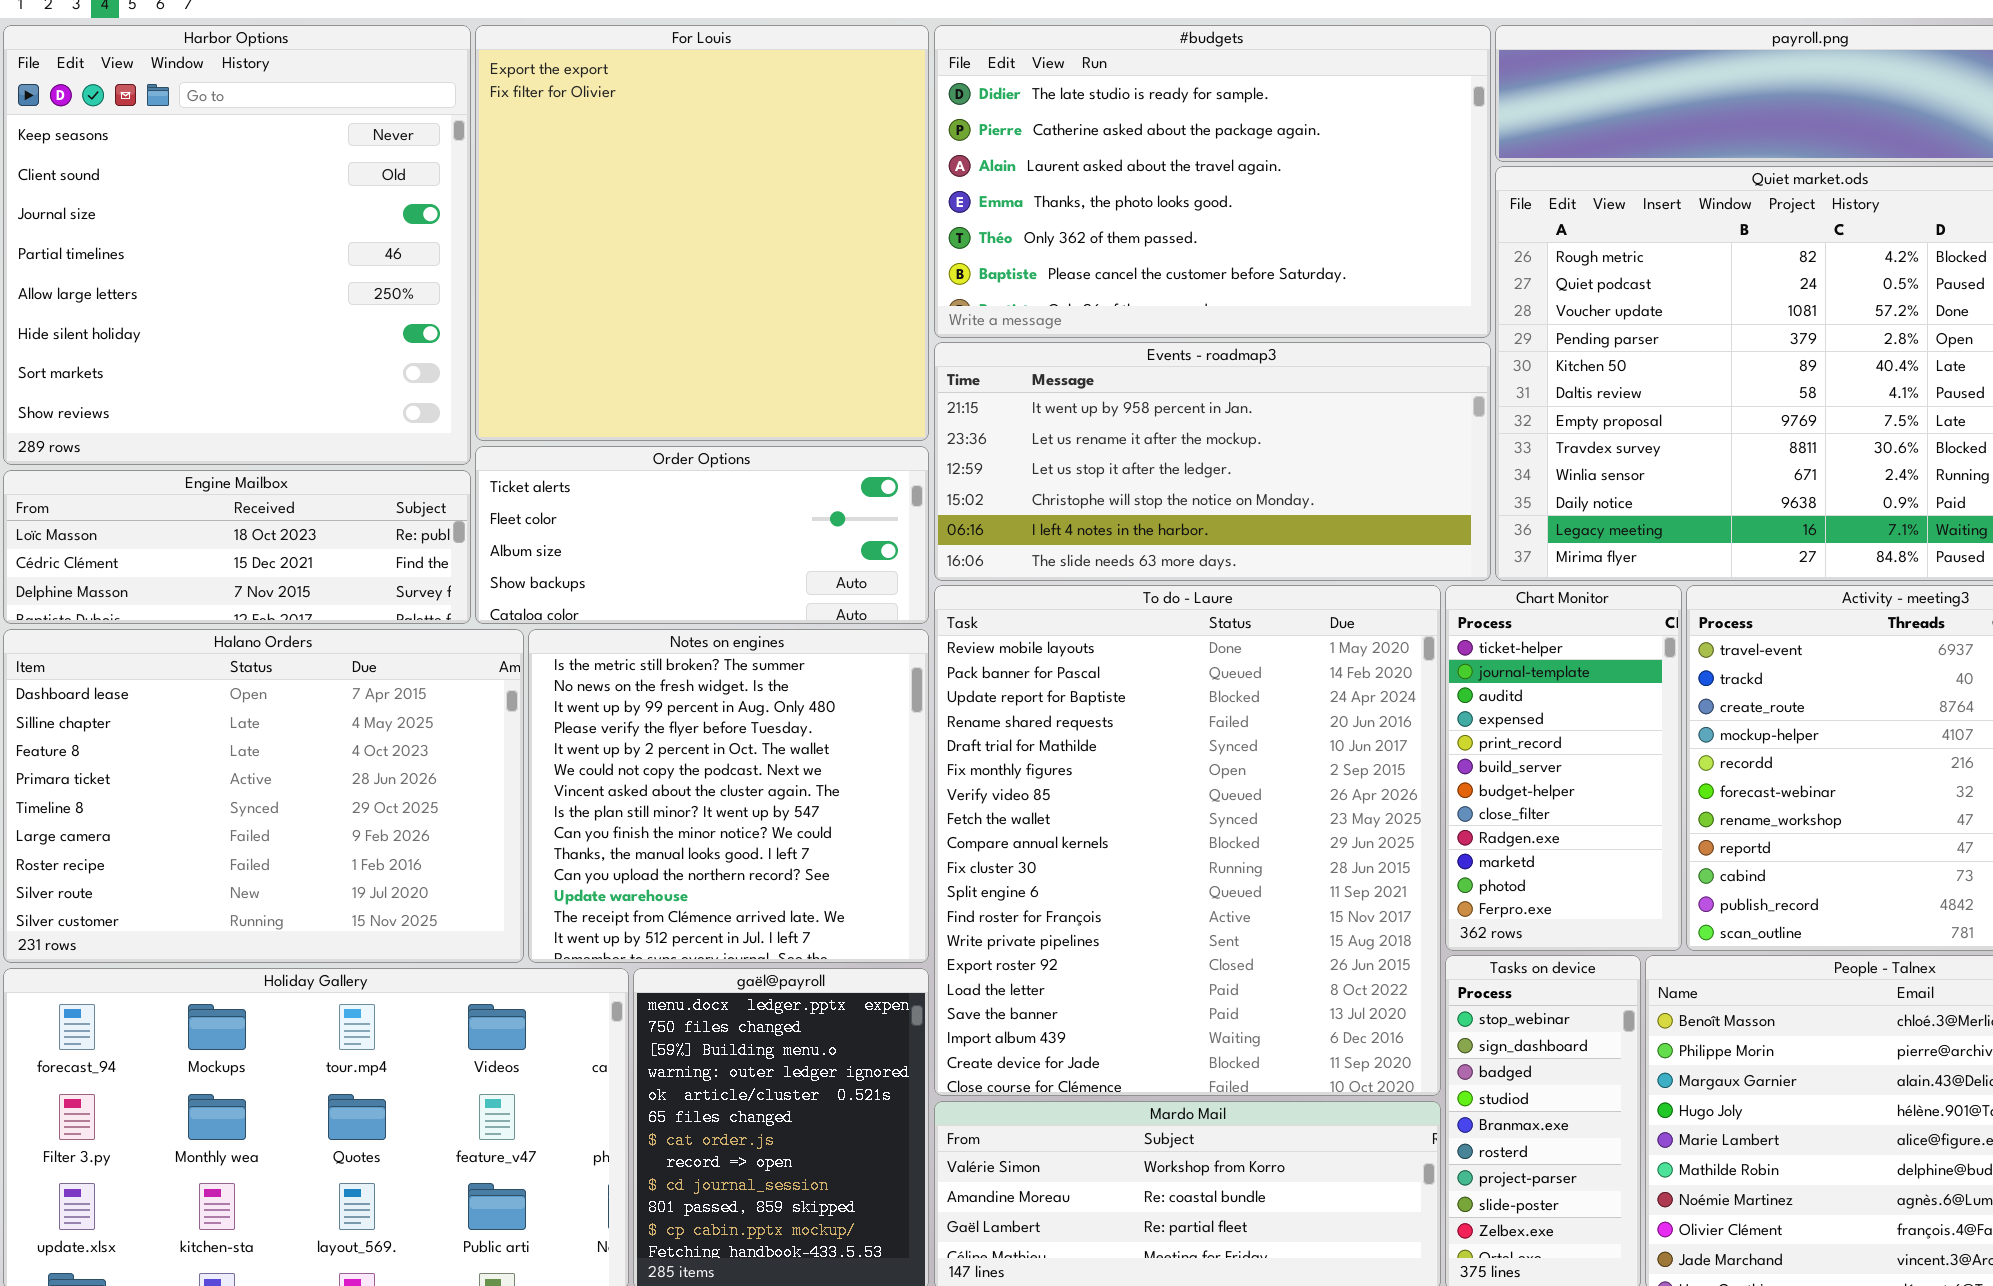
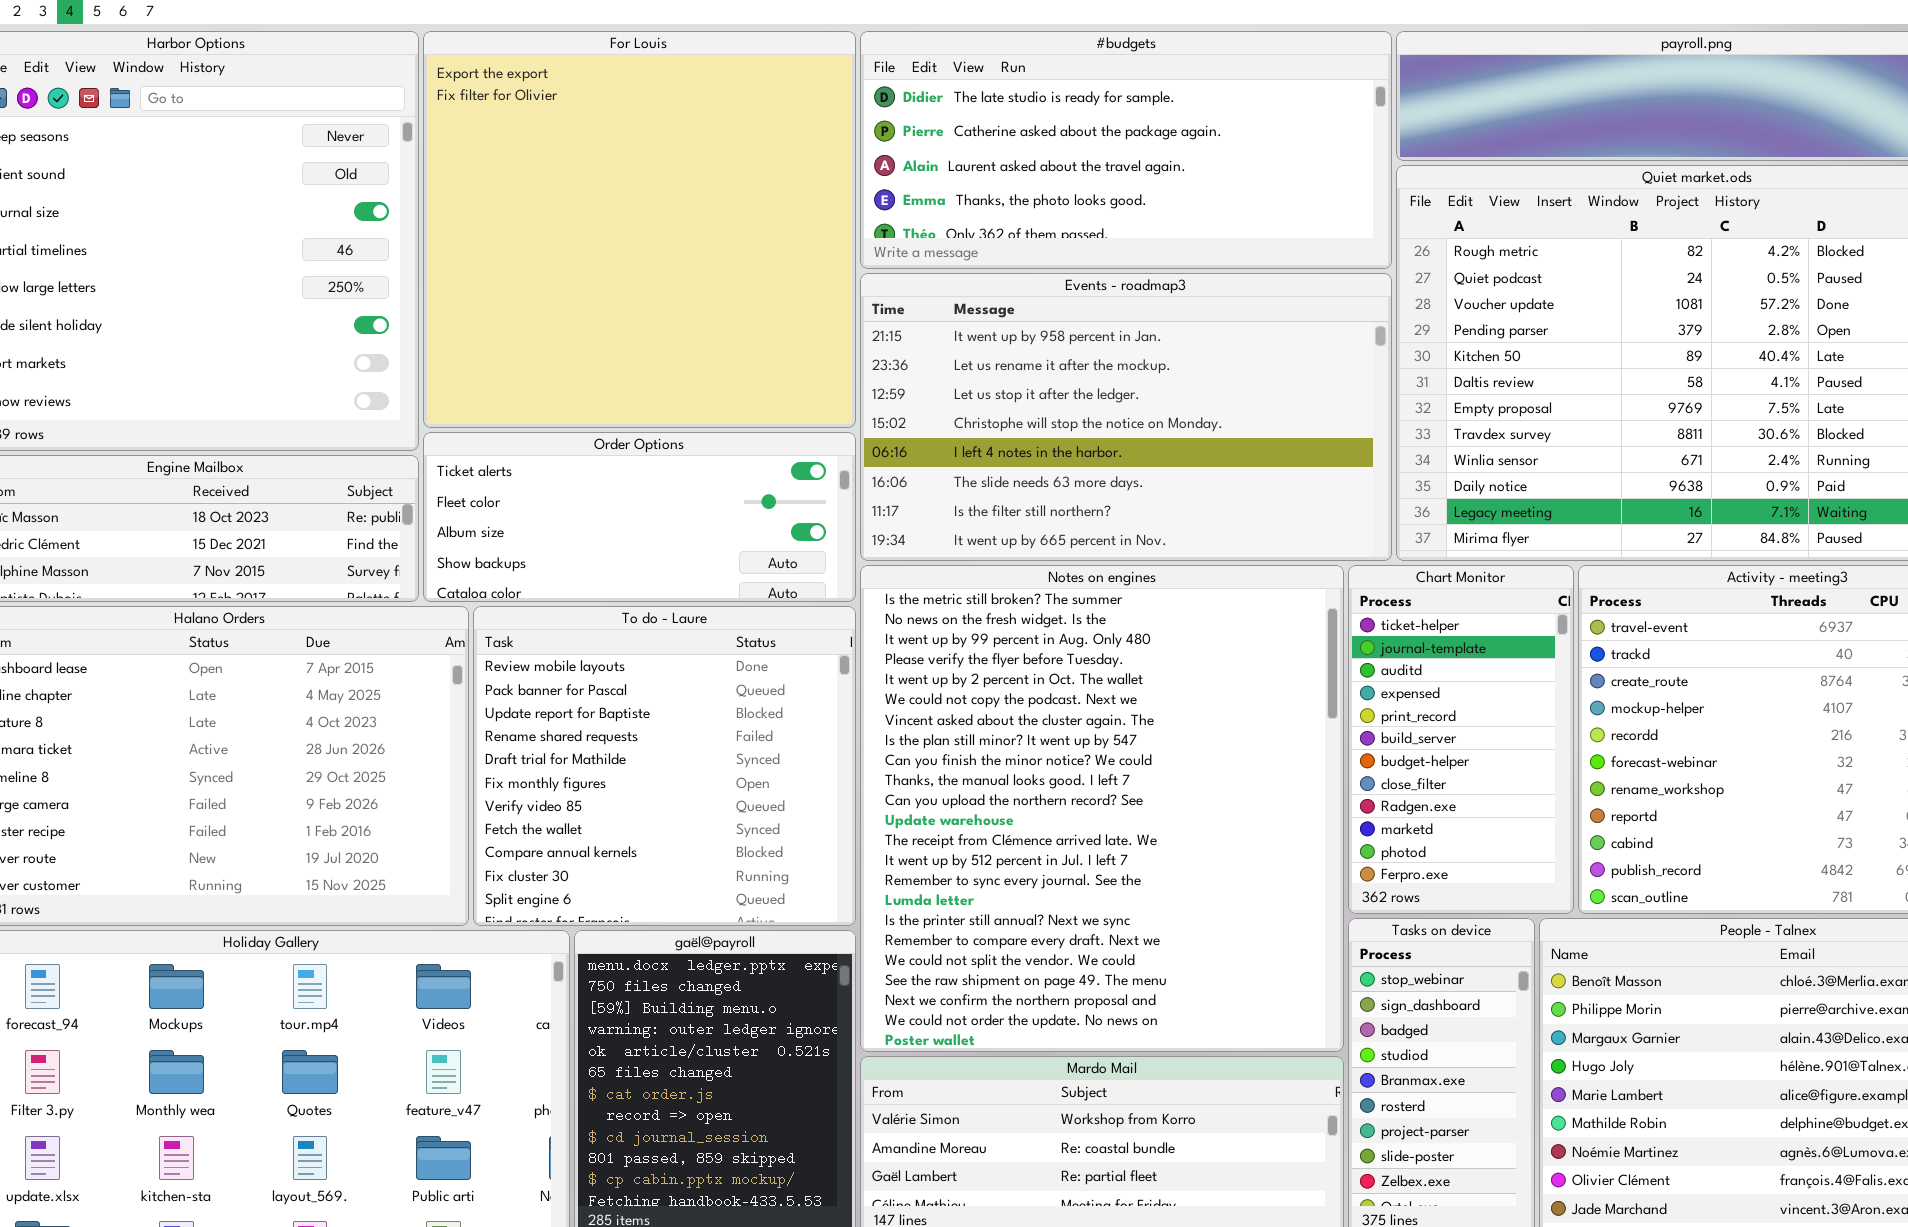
#budgets: [934,25,1491,338] -> [860,31,1392,269], resized
Events - roadmap3: [934,342,1491,581] -> [860,273,1392,561], resized
To do - Laure: [934,585,1441,1096] -> [473,606,856,926], moved, resized
Notes on engines: [528,629,929,963] -> [860,565,1344,1052], moved, resized

